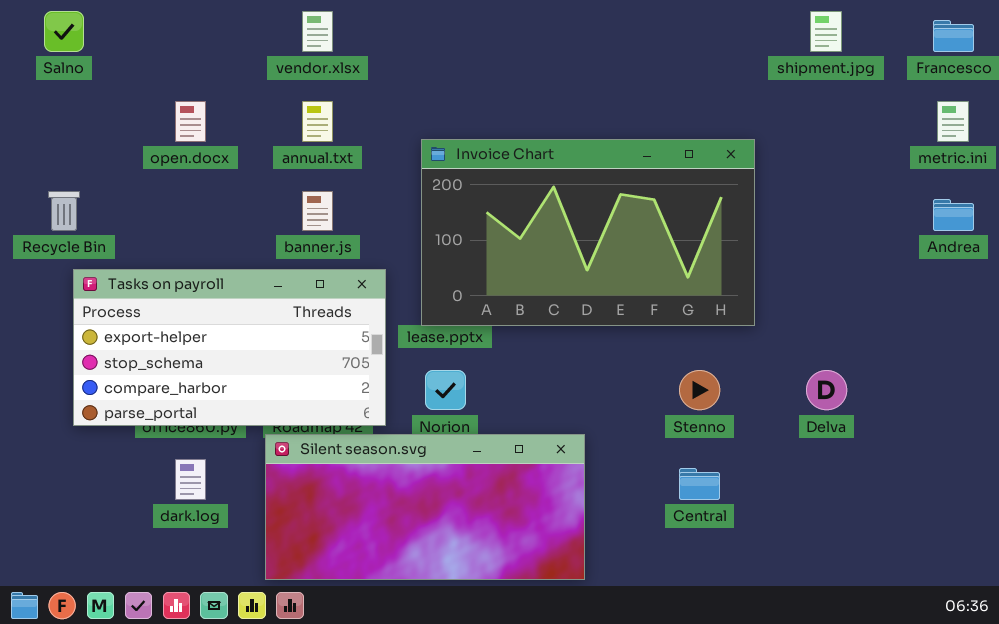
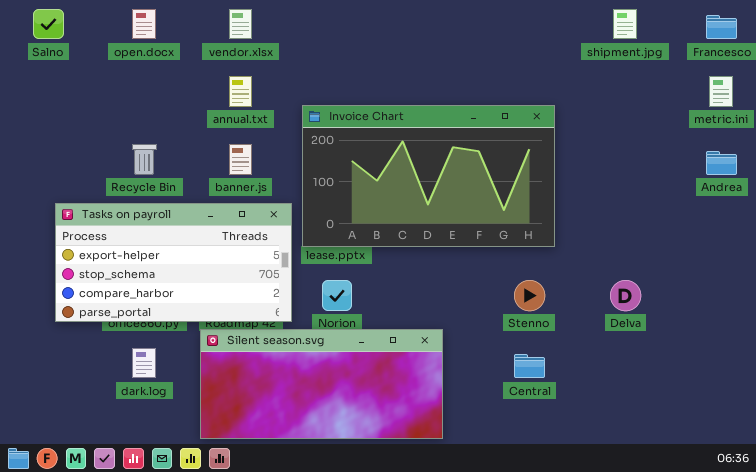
open.docx: [175,101,206,142] -> [132,9,156,39], moved
Invoice Chart: [421,139,755,326] -> [302,105,555,247], moved
Recycle Bin: [48,191,80,231] -> [132,144,157,175], moved

